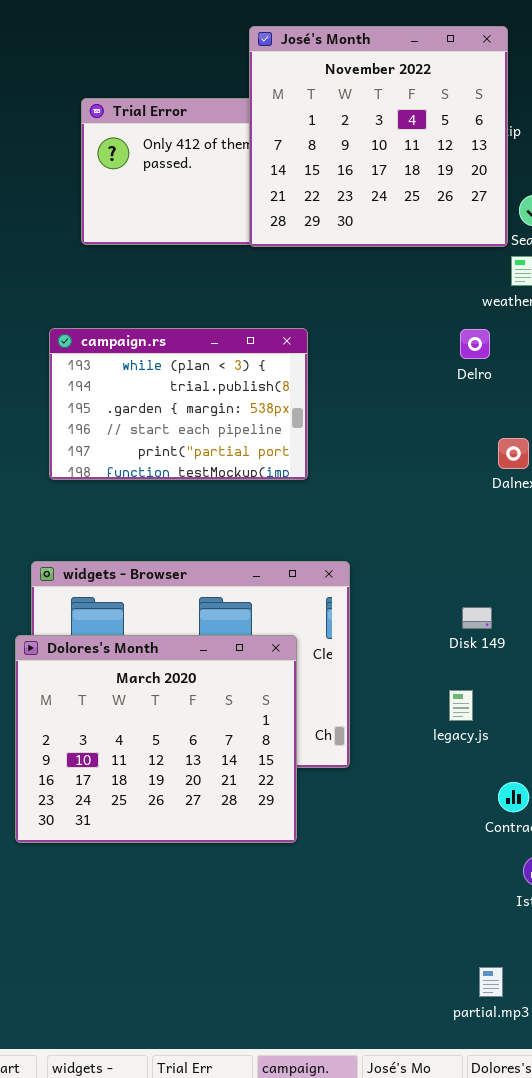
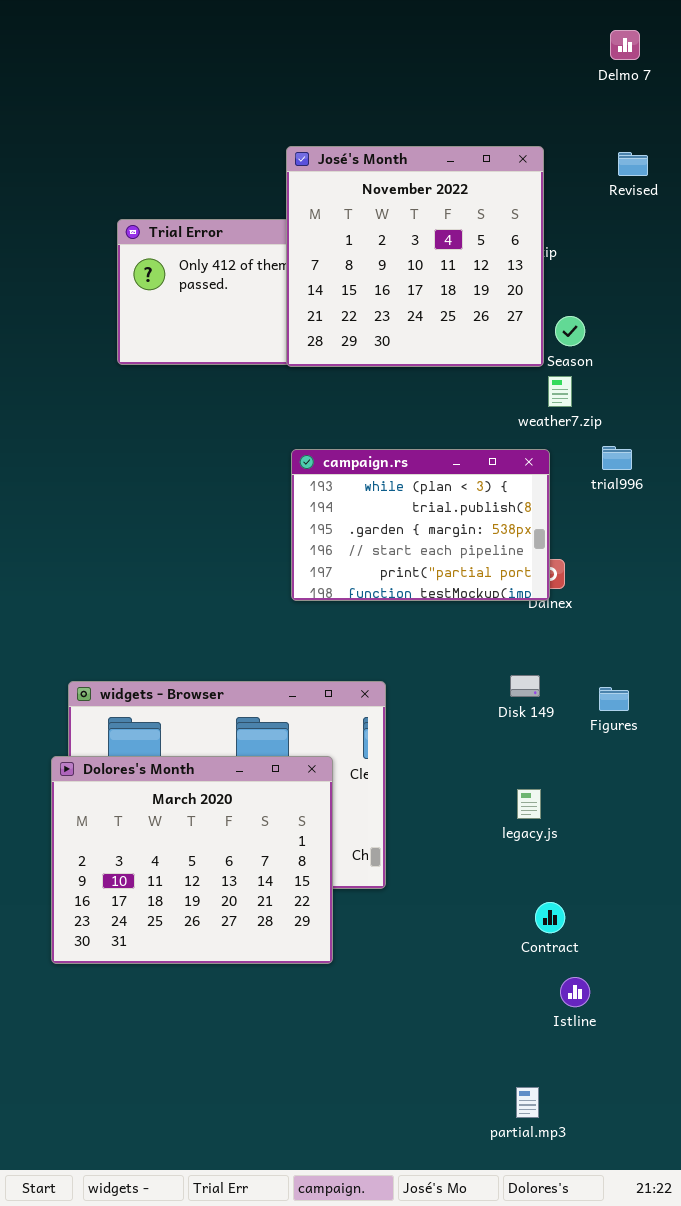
campaign.rs: [49,328,308,480] -> [291,449,550,601], moved
Disk 149: [462,607,492,629] -> [510,675,540,697], moved
legacy.js: [449,690,473,721] -> [517,789,541,819], moved

